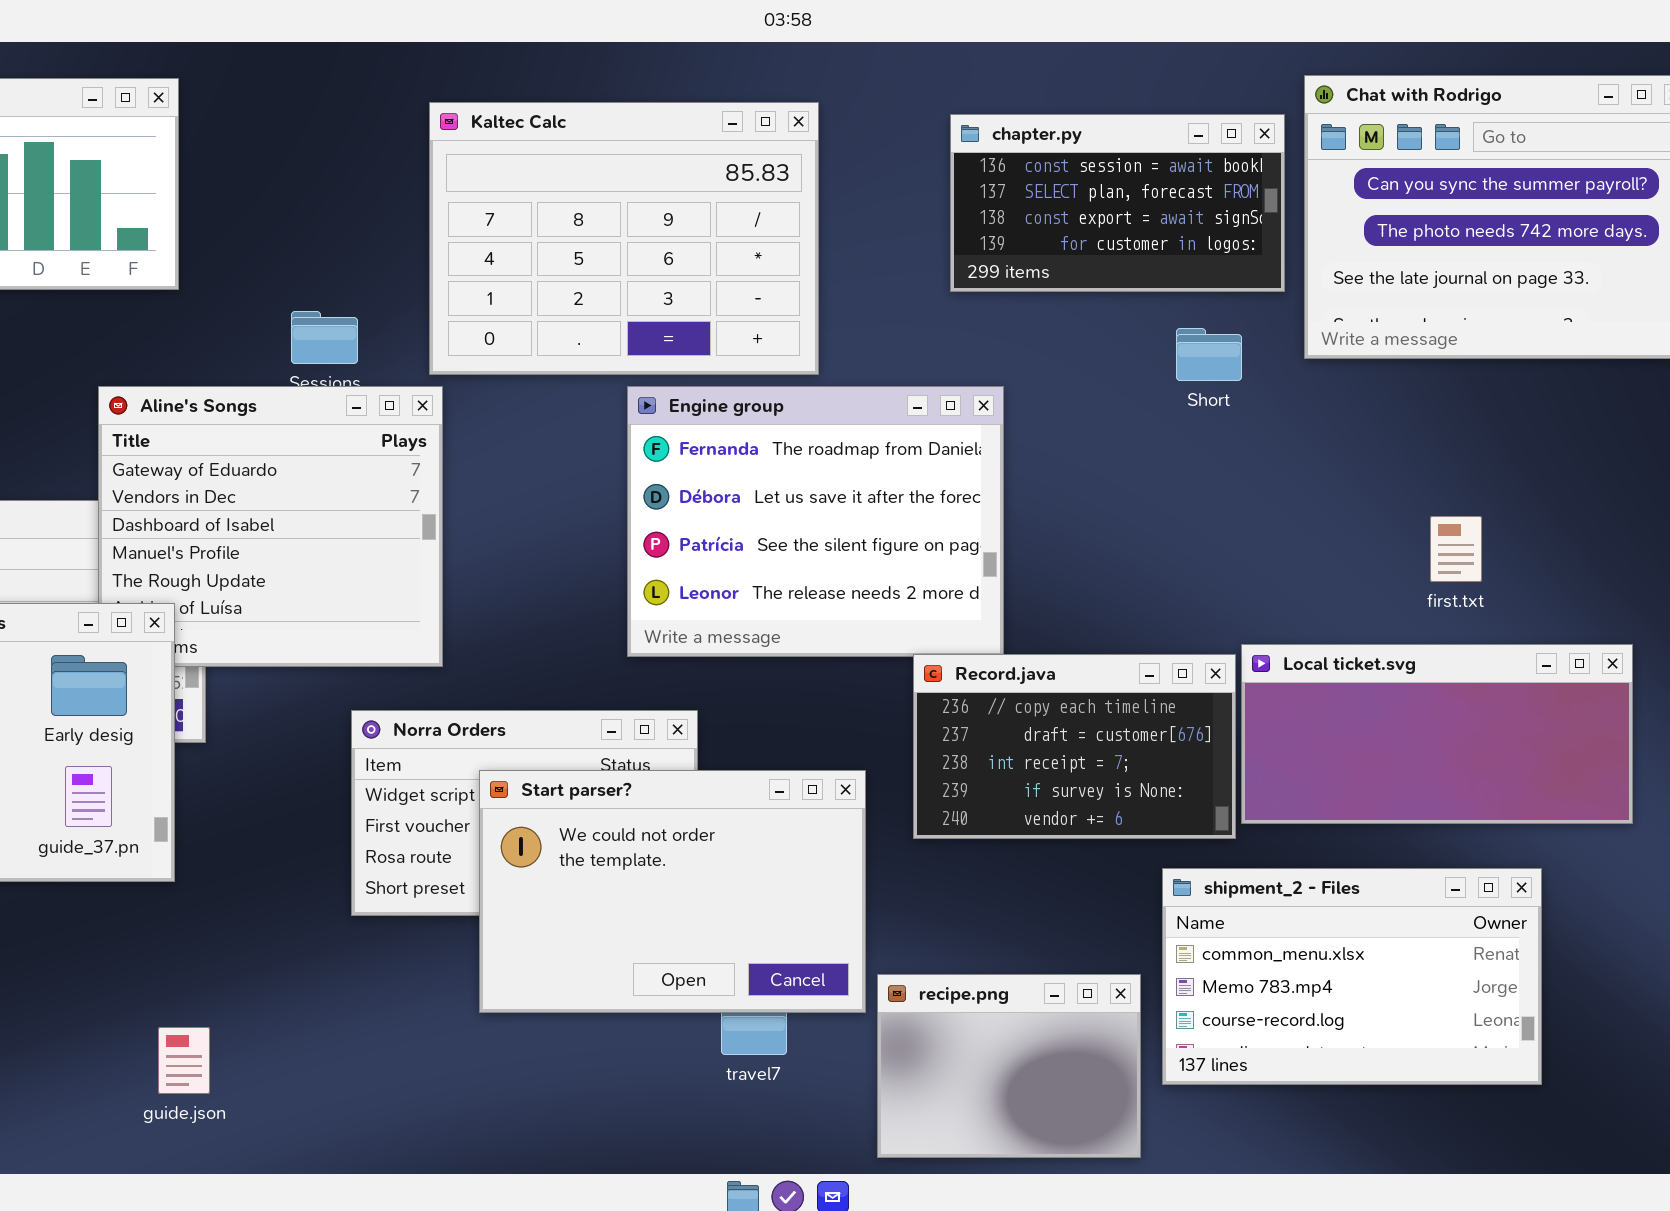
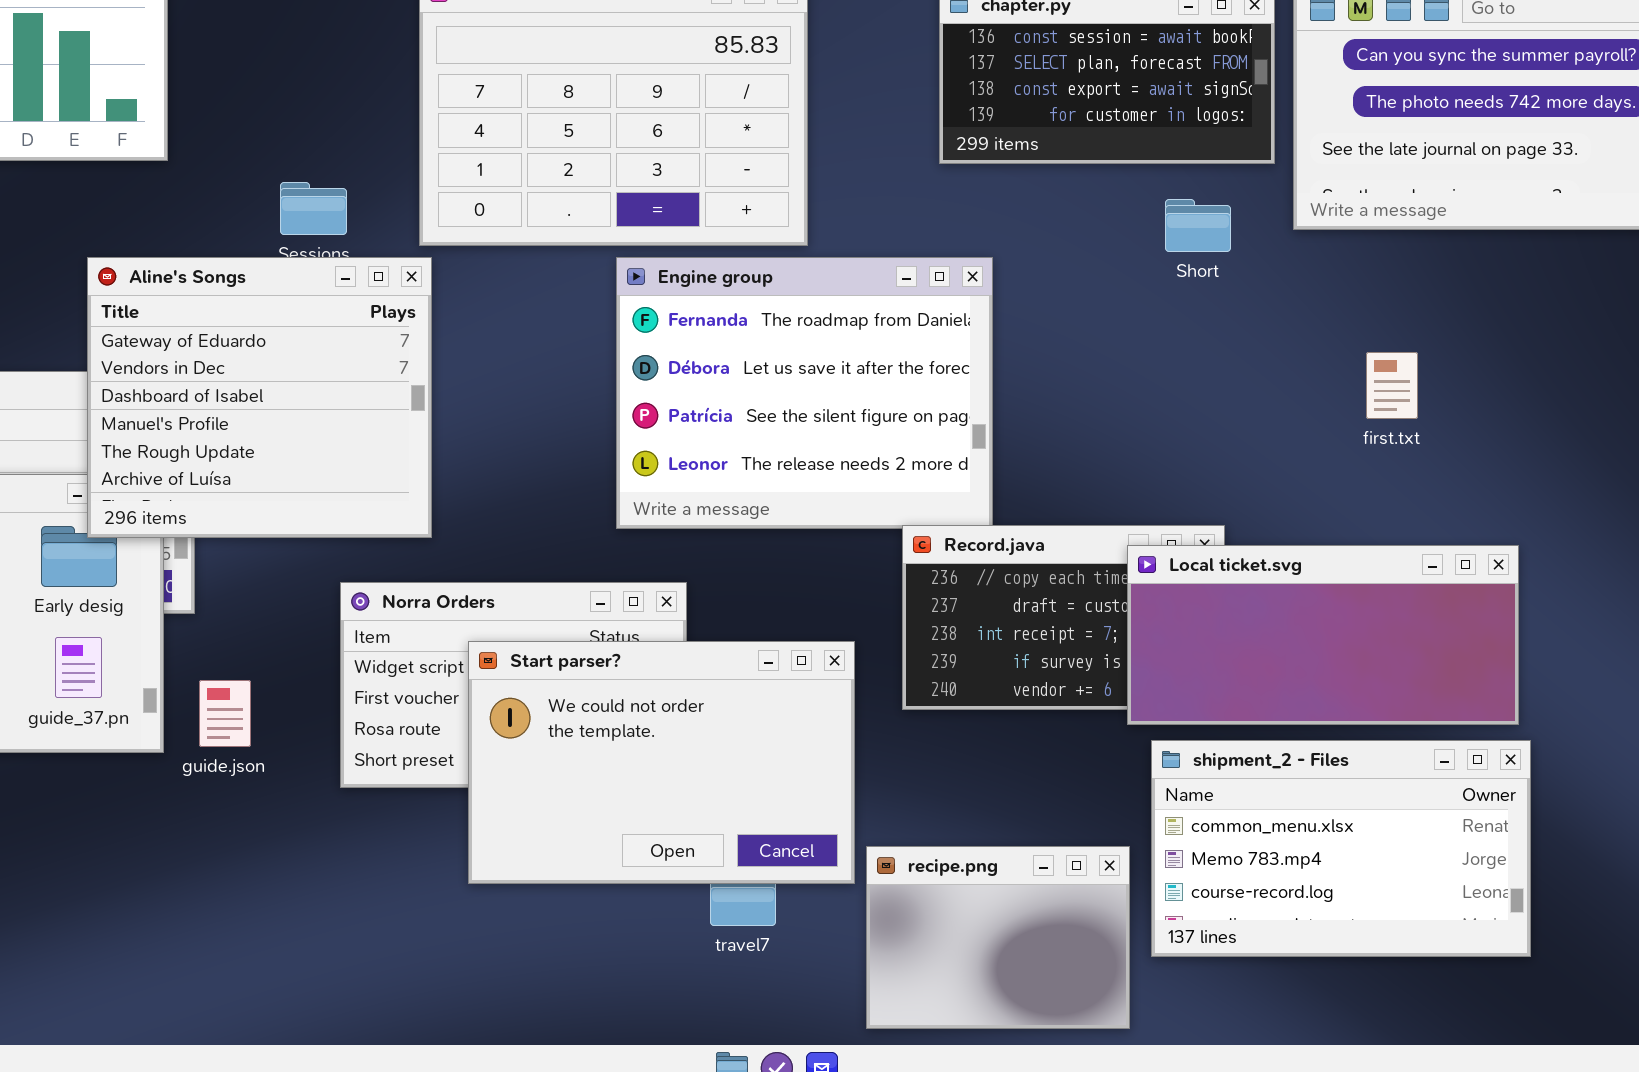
Aline's Songs: [98,386,443,667] -> [87,257,432,538], raised
first.txt: [1430,516,1482,582] -> [1366,352,1418,419], moved
Local ticket.svg: [1241,644,1633,824] -> [1127,545,1519,725], moved
guide.json: [158,1027,210,1094] -> [199,680,251,747], moved

